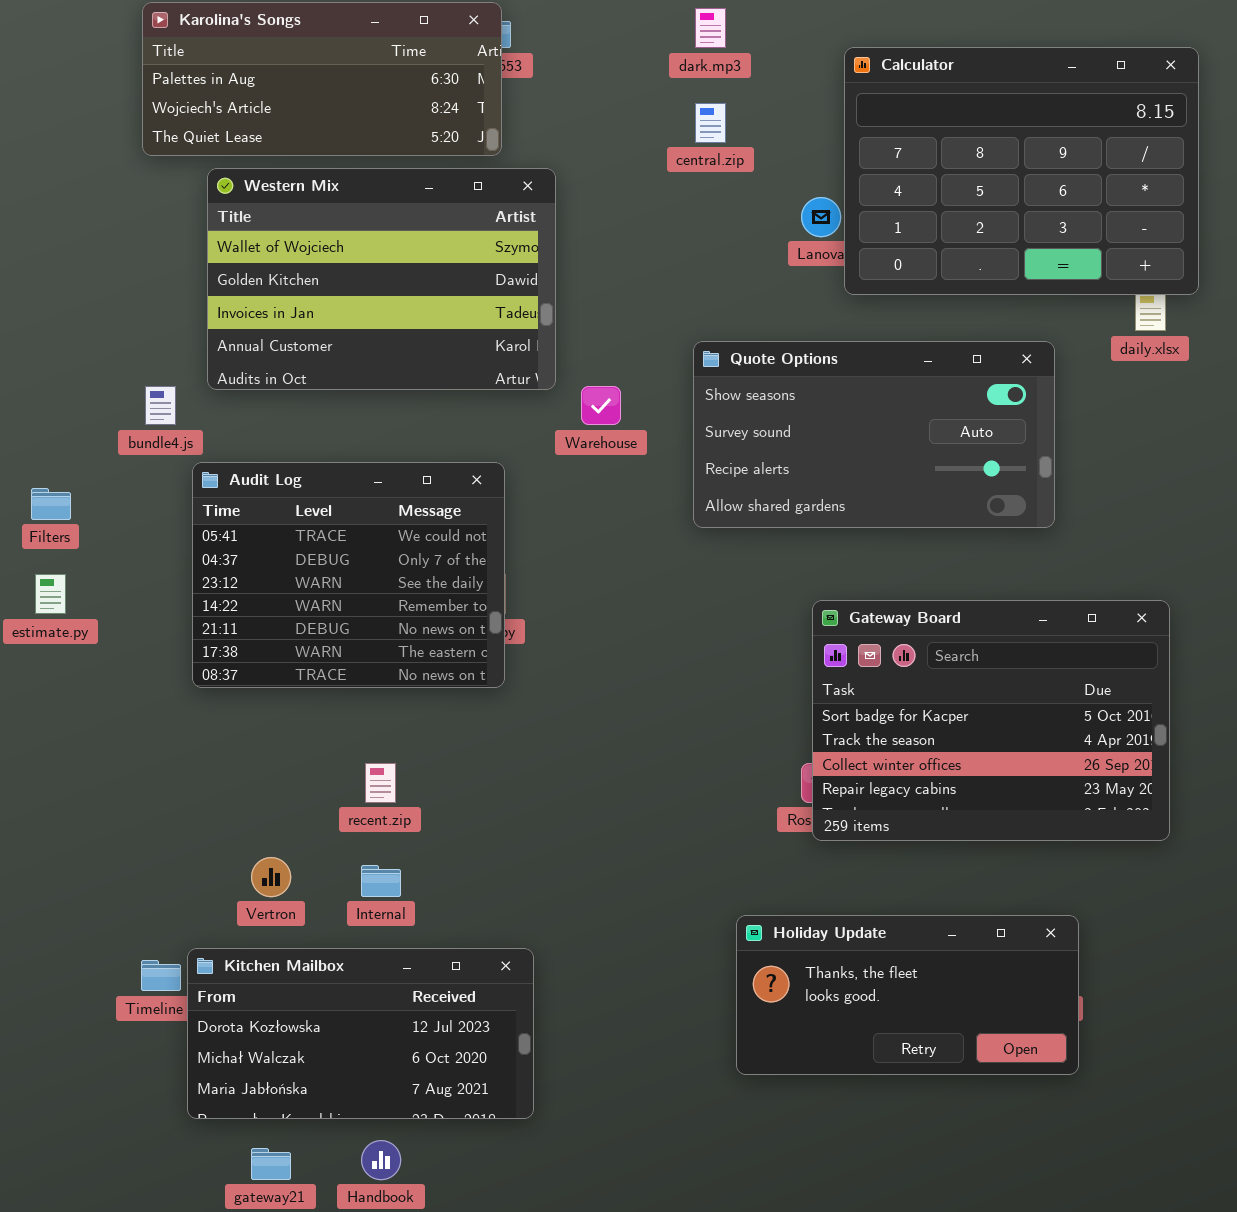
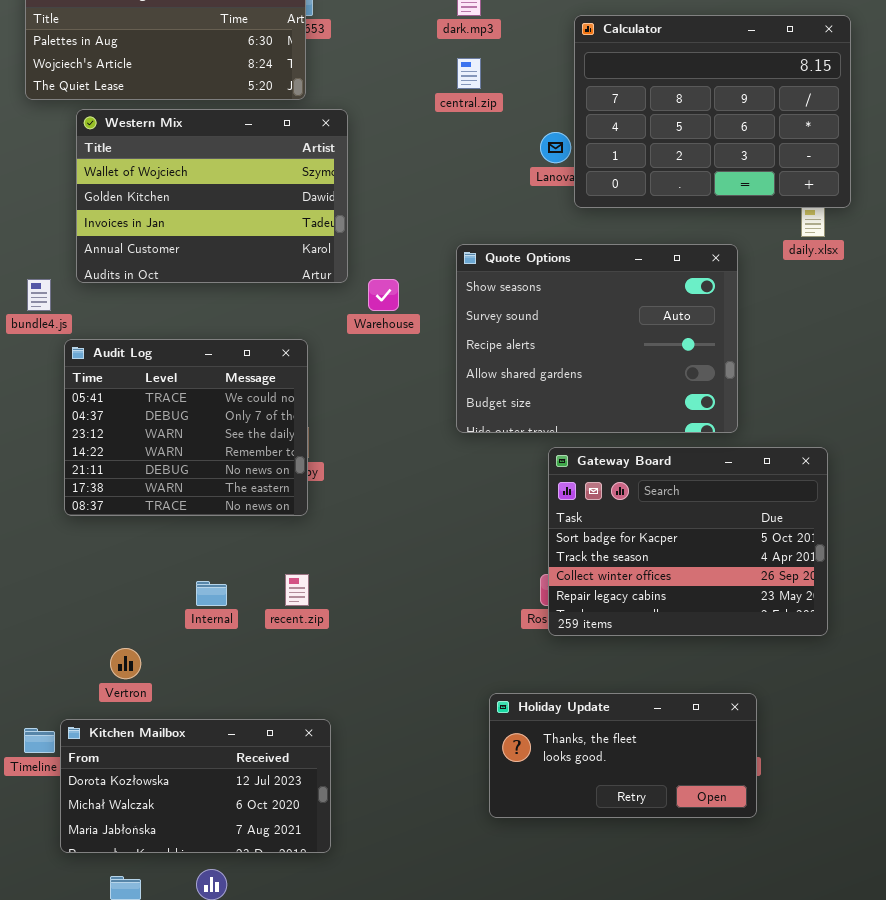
Quote Options: [693,341,1055,528] -> [456,244,738,433], resized
recent.zip: [365,763,396,803] -> [285,574,309,606], moved
Internal: [361,865,401,897] -> [196,581,227,606], moved

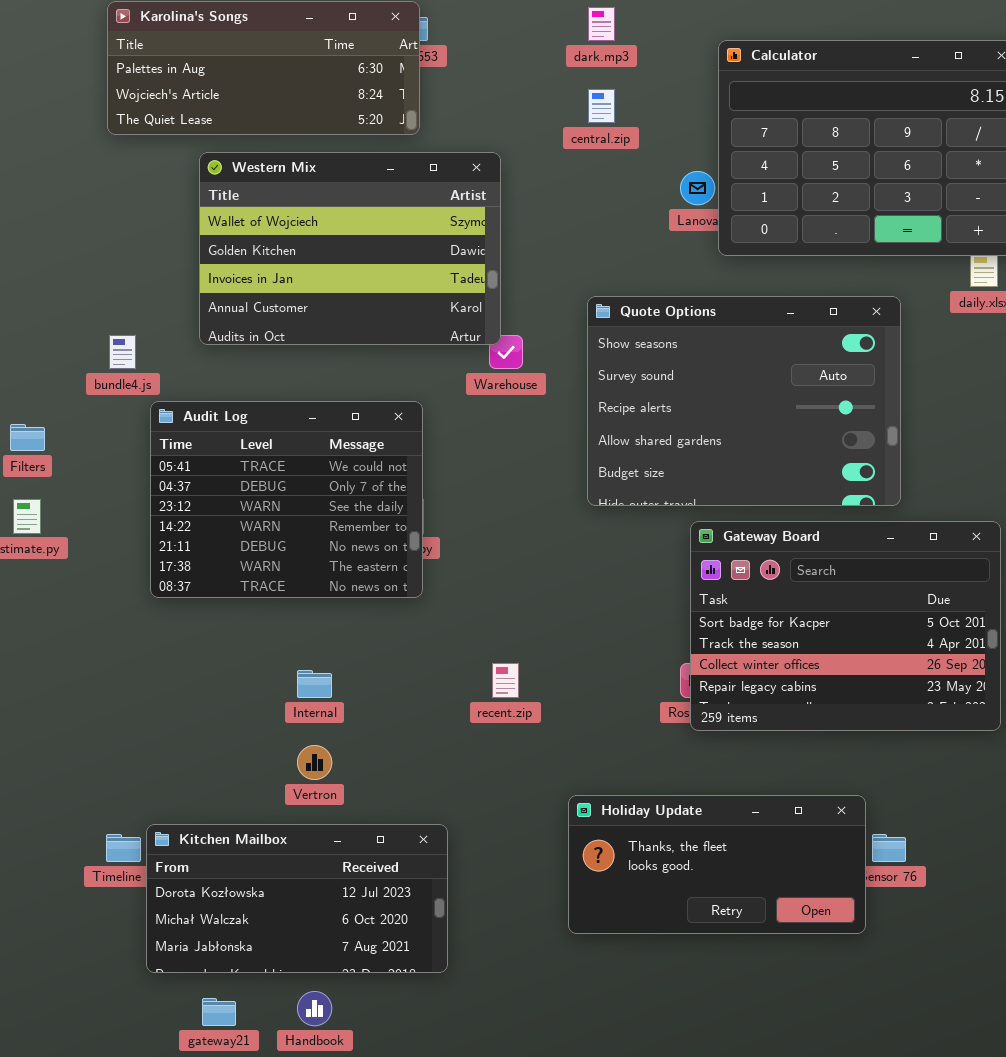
Western Mix: [76,109,348,283] -> [199,152,501,345], moved
recent.zip: [285,574,309,606] -> [492,663,519,698], moved
Vertron: [110,648,141,679] -> [297,745,332,780], moved
Holiday Update: [489,693,757,818] -> [568,795,866,934], moved

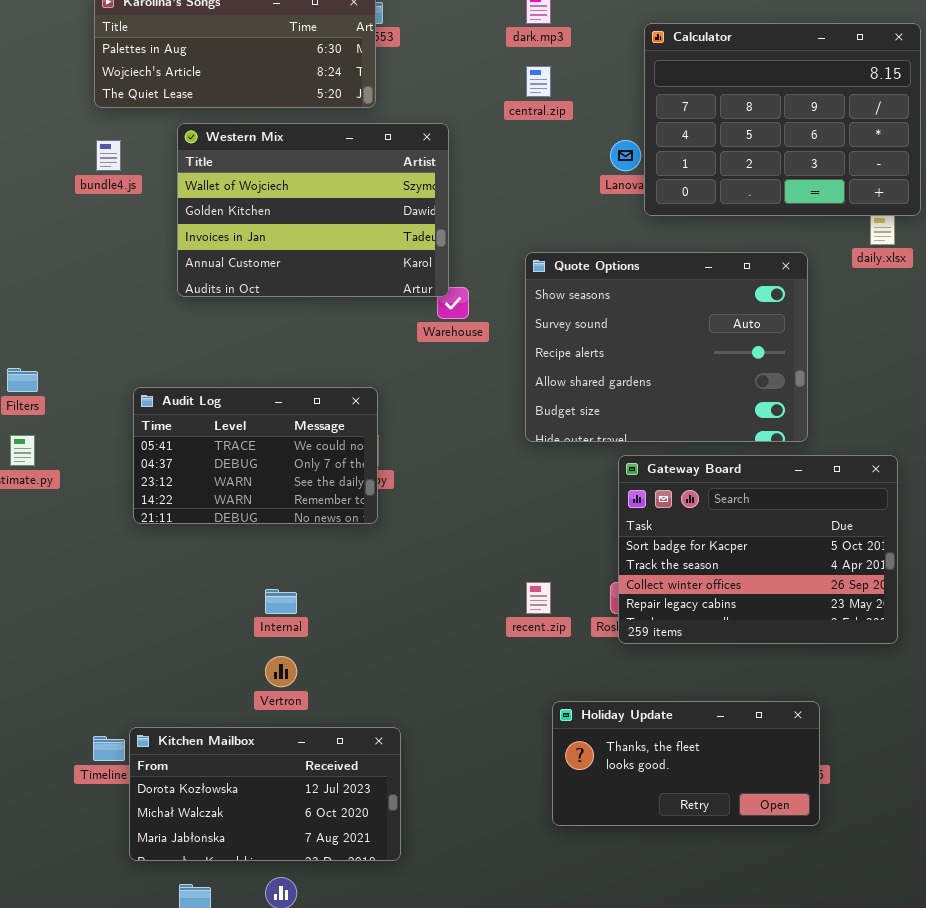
bundle4.js: [109,335,136,369] -> [96,140,121,171], moved
Audit Log: [150,401,423,598] -> [133,387,378,524], resized
recent.zip: [492,663,519,698] -> [526,582,551,614], moved
Holiday Update: [568,795,866,934] -> [552,701,820,826], moved

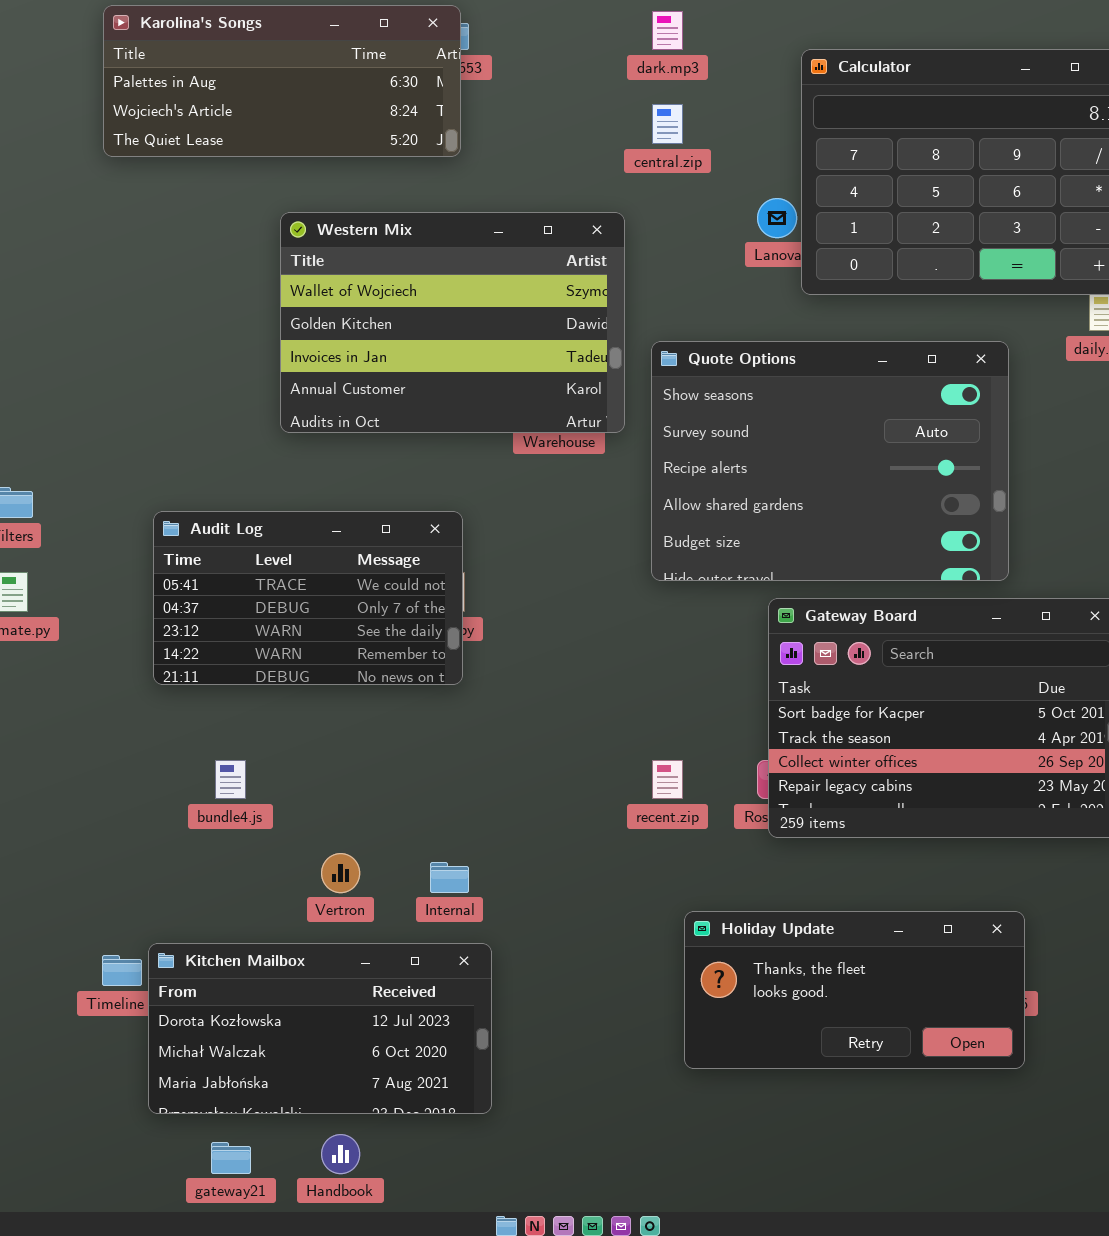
Western Mix: [177,123,449,297] -> [280,212,625,433], moved
bundle4.js: [96,140,121,171] -> [215,760,246,799], moved
Internal: [265,589,297,614] -> [430,862,469,893], moved

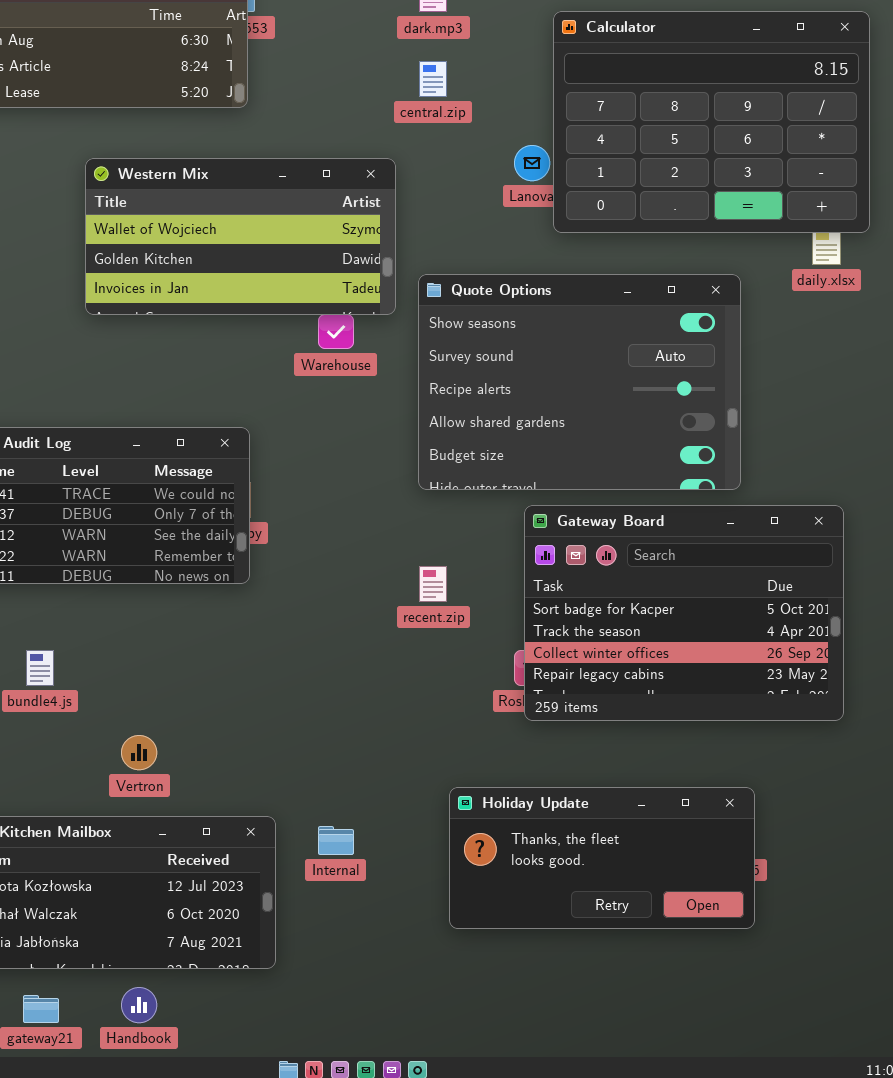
Western Mix: [280,212,625,433] -> [85,158,396,315], resized
recent.zip: [652,760,683,799] -> [419,566,447,602], moved
Internal: [430,862,469,893] -> [318,826,354,855], moved

